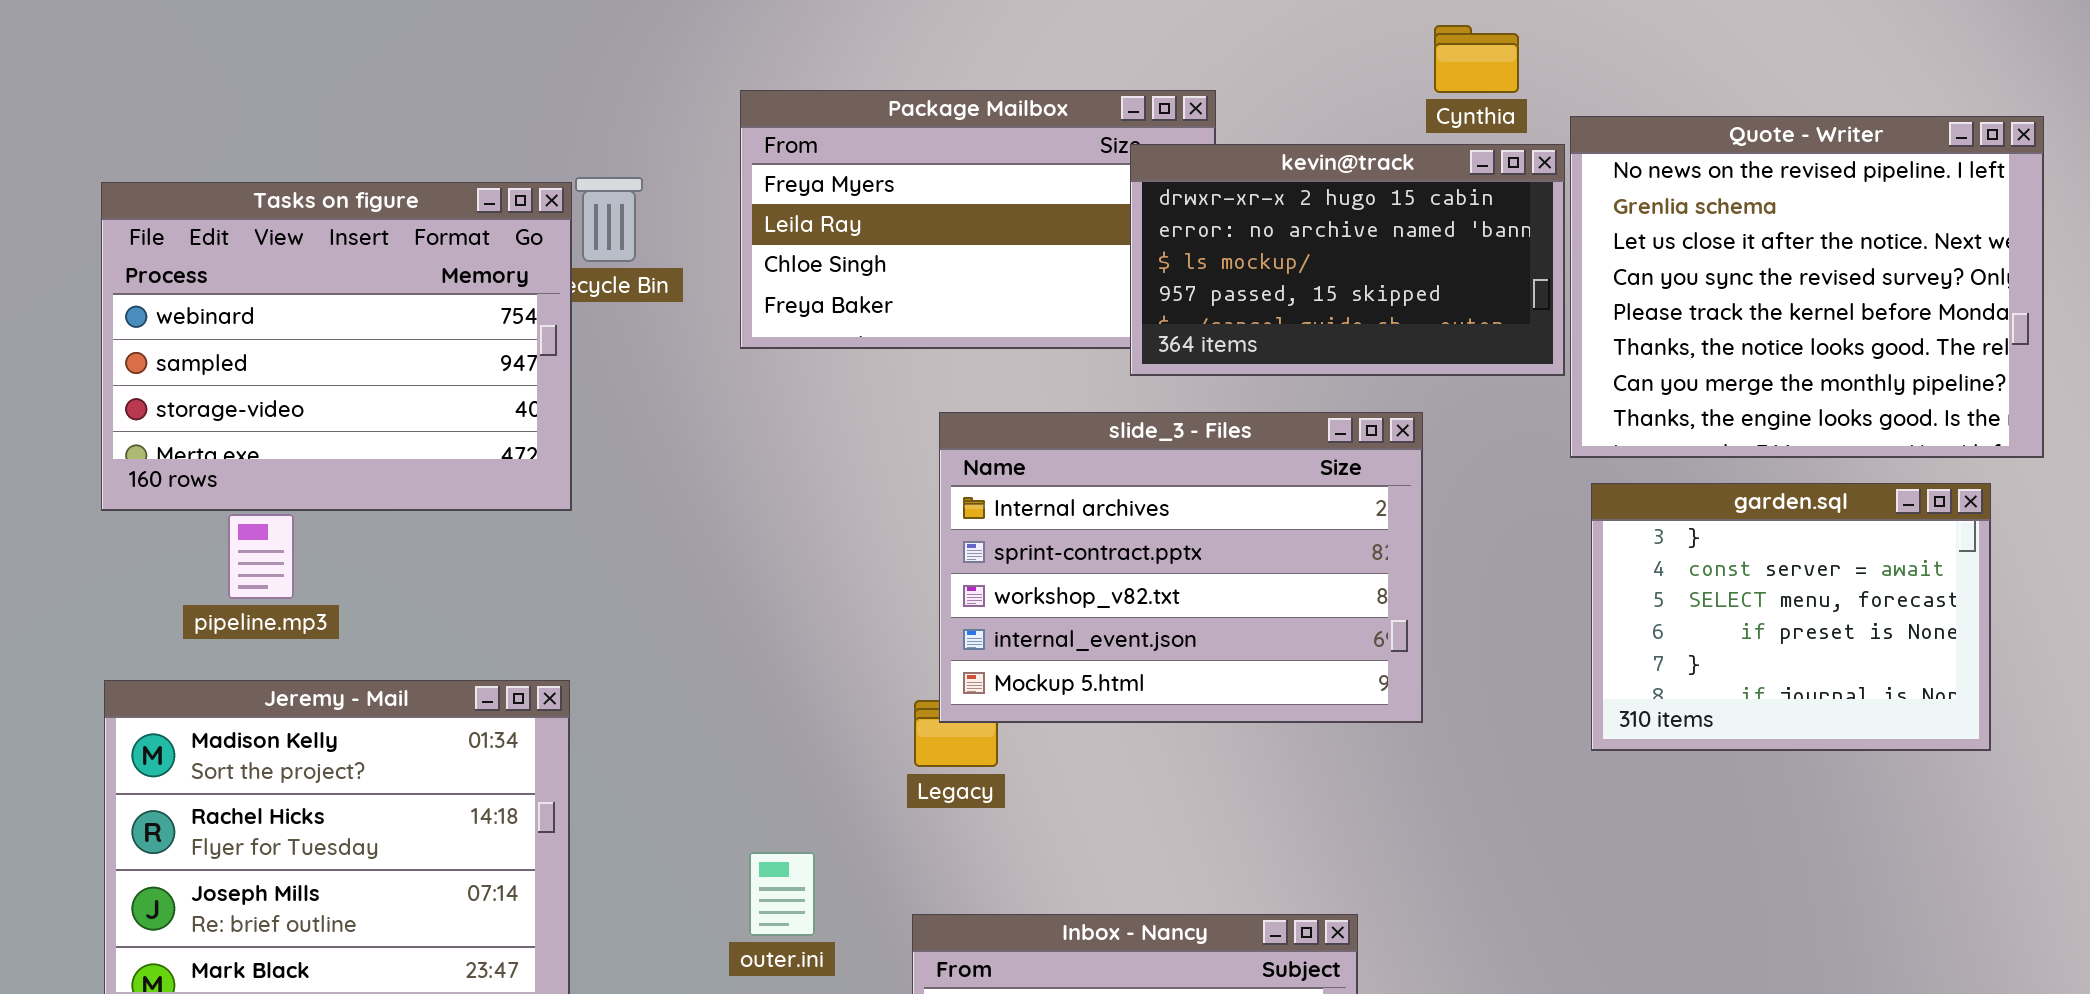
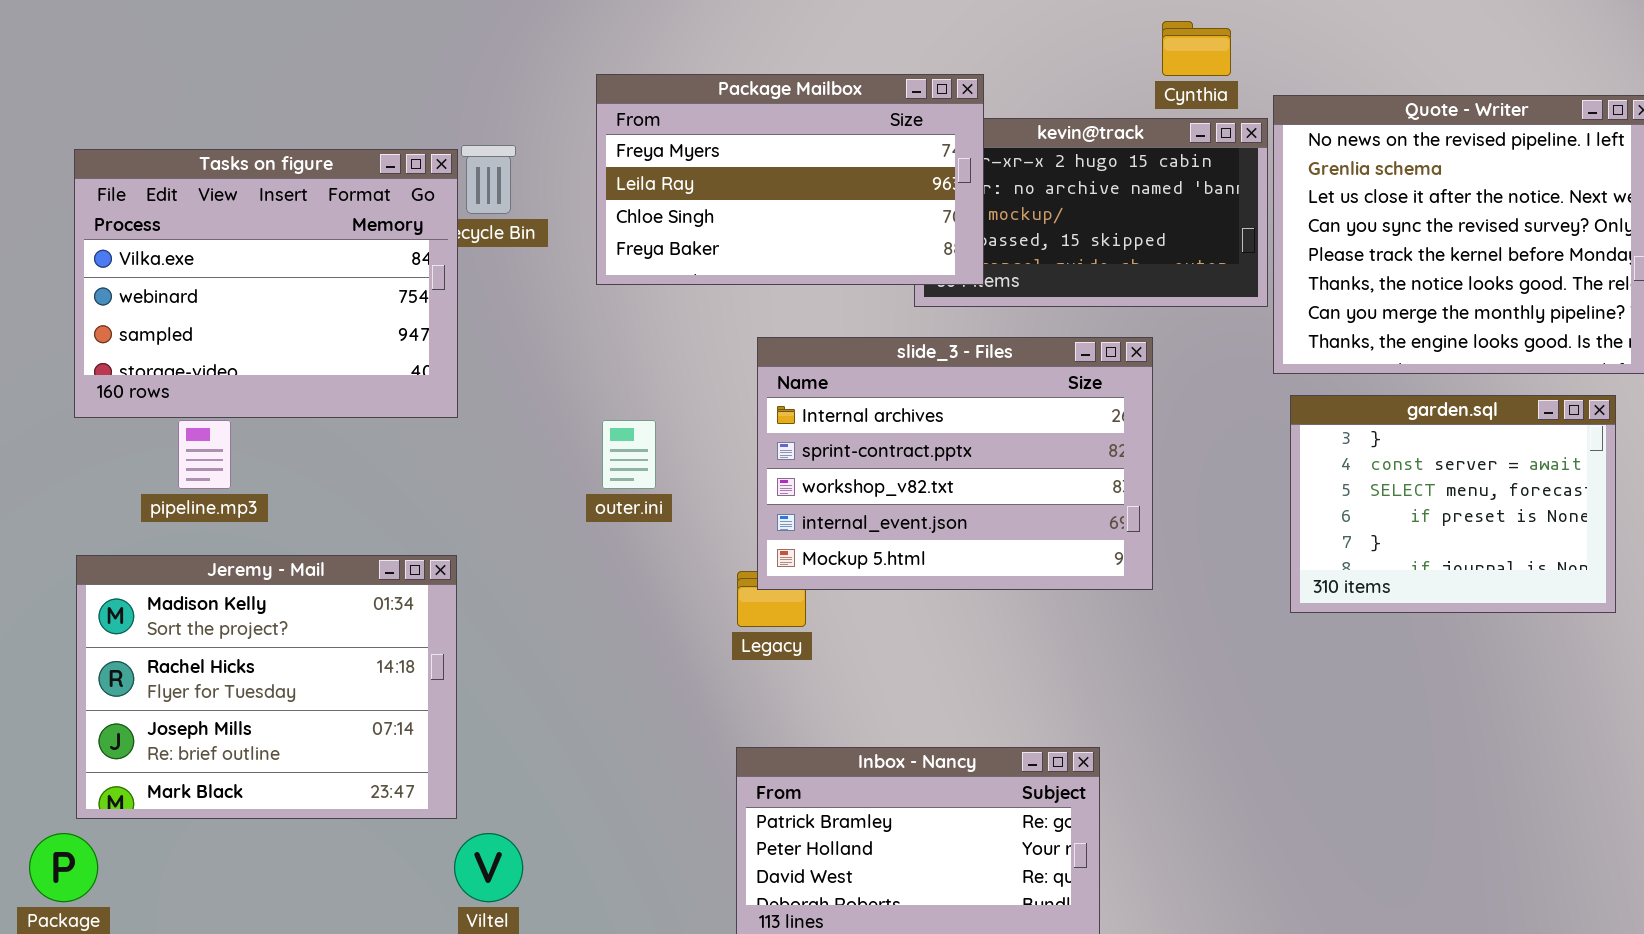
Package Mailbox: [740,90,1216,349] -> [596,74,984,285], raised
Tasks on figure: [101,182,572,511] -> [74,149,458,418], scrolled up 1 row
outer.ini: [749,852,815,936] -> [602,420,656,489], moved

